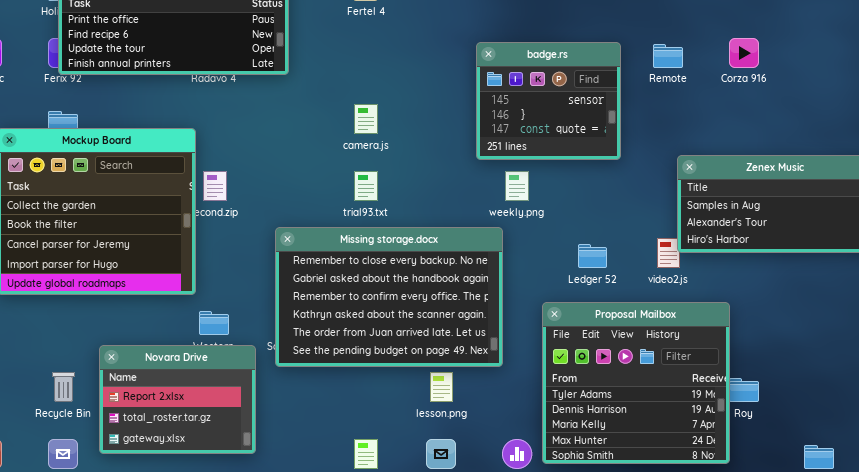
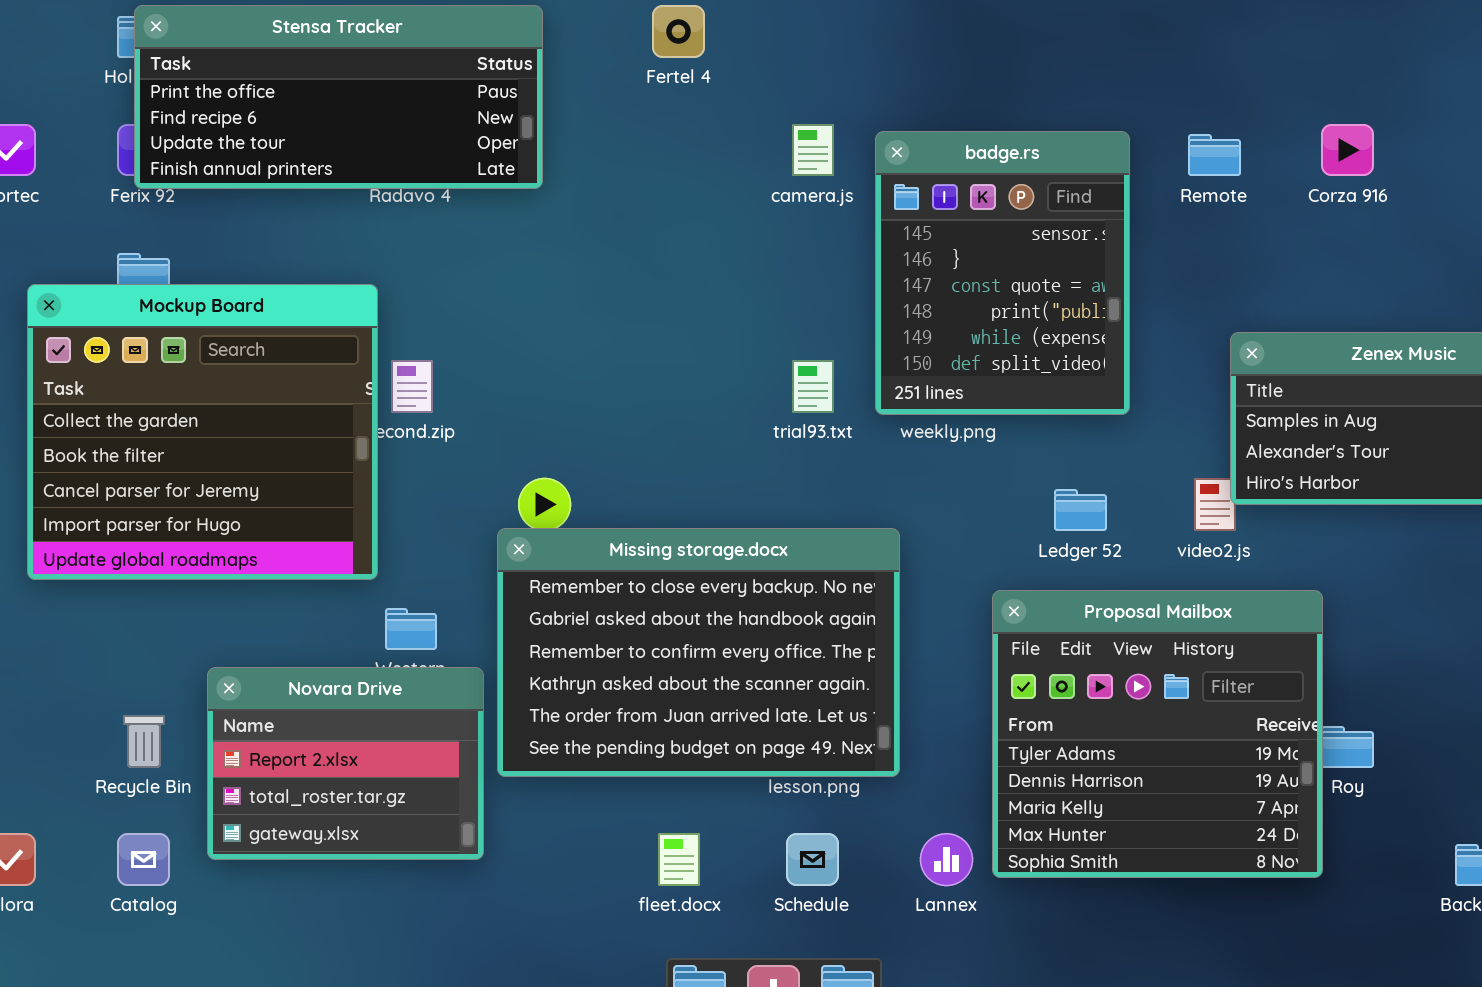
badge.rs: [476,42,621,160] -> [875,131,1130,415], resized
camera.js: [354,104,378,134] -> [792,124,834,176], moved
trial93.txt: [354,171,378,201] -> [792,360,834,413], moved
Missing storage.docx: [275,227,503,367] -> [497,528,900,777], moved

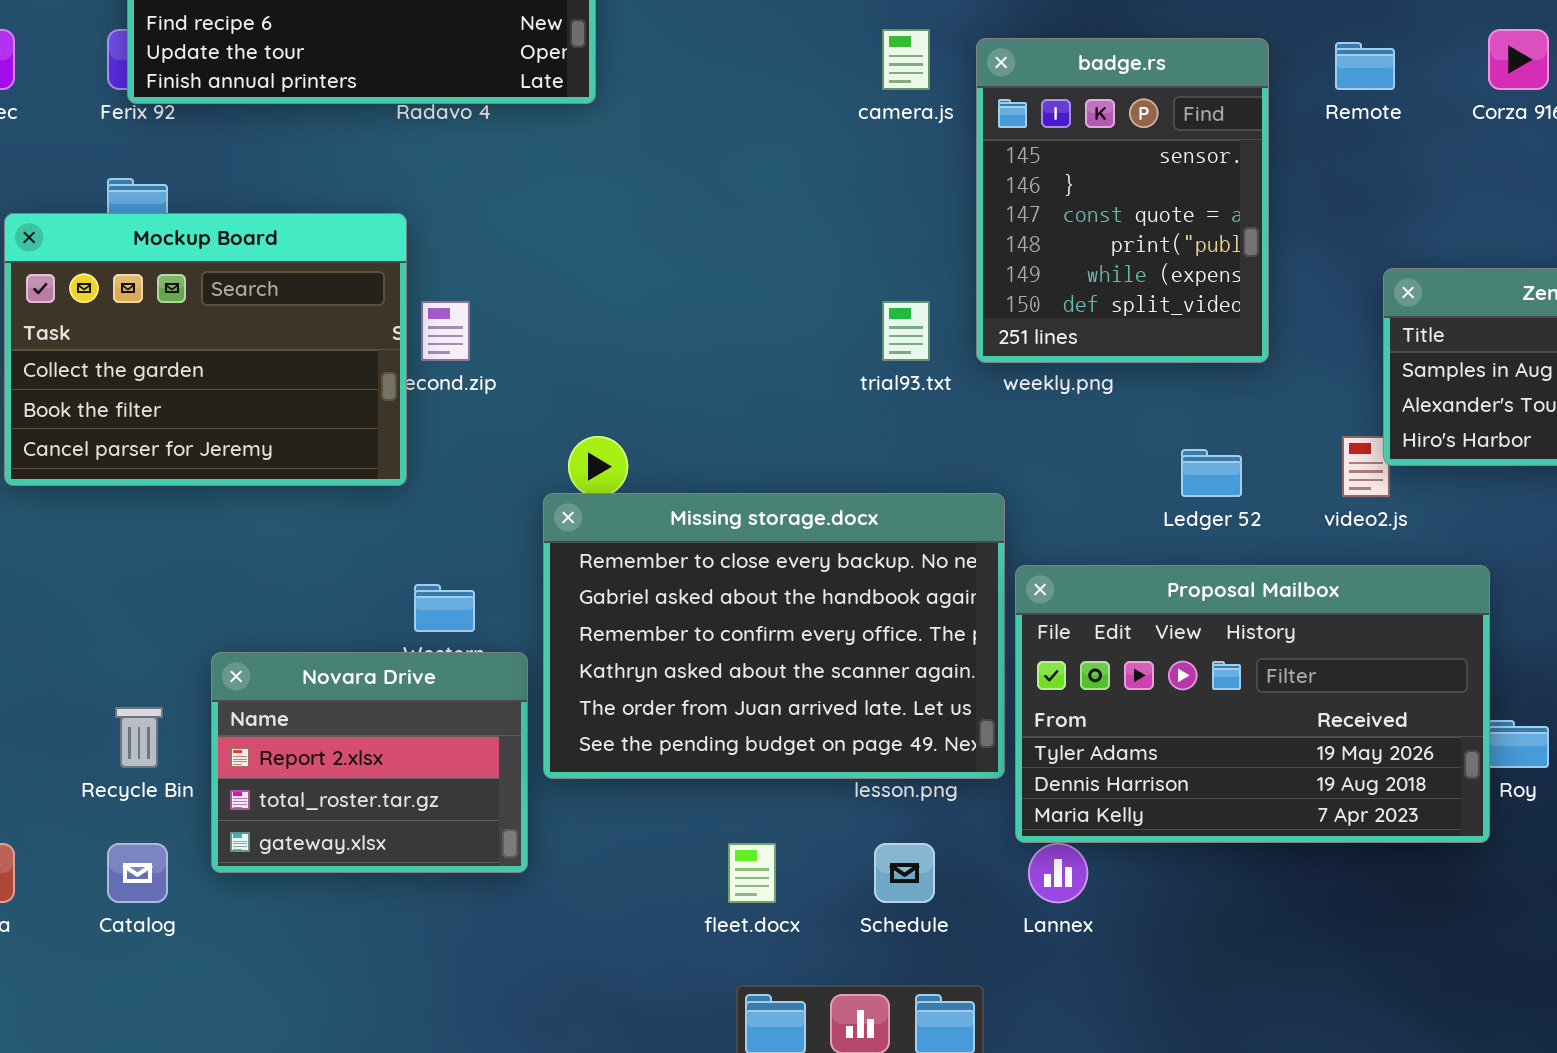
Mockup Board: [27,284,378,580] -> [4,213,407,486], resized
Proposal Mailbox: [992,590,1323,878] -> [1015,565,1490,843], resized

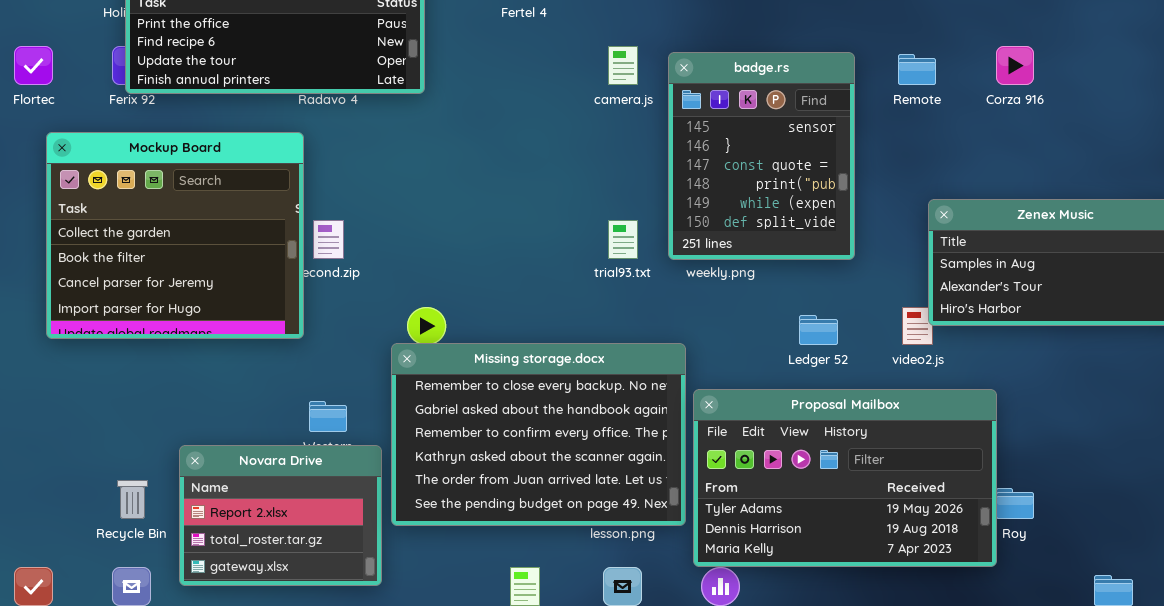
Mockup Board: [4,213,407,486] -> [46,132,304,339], resized

